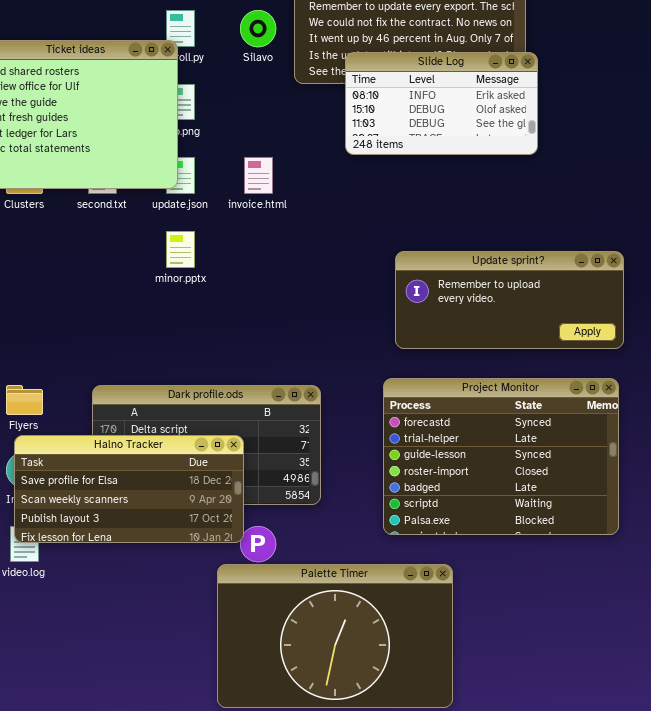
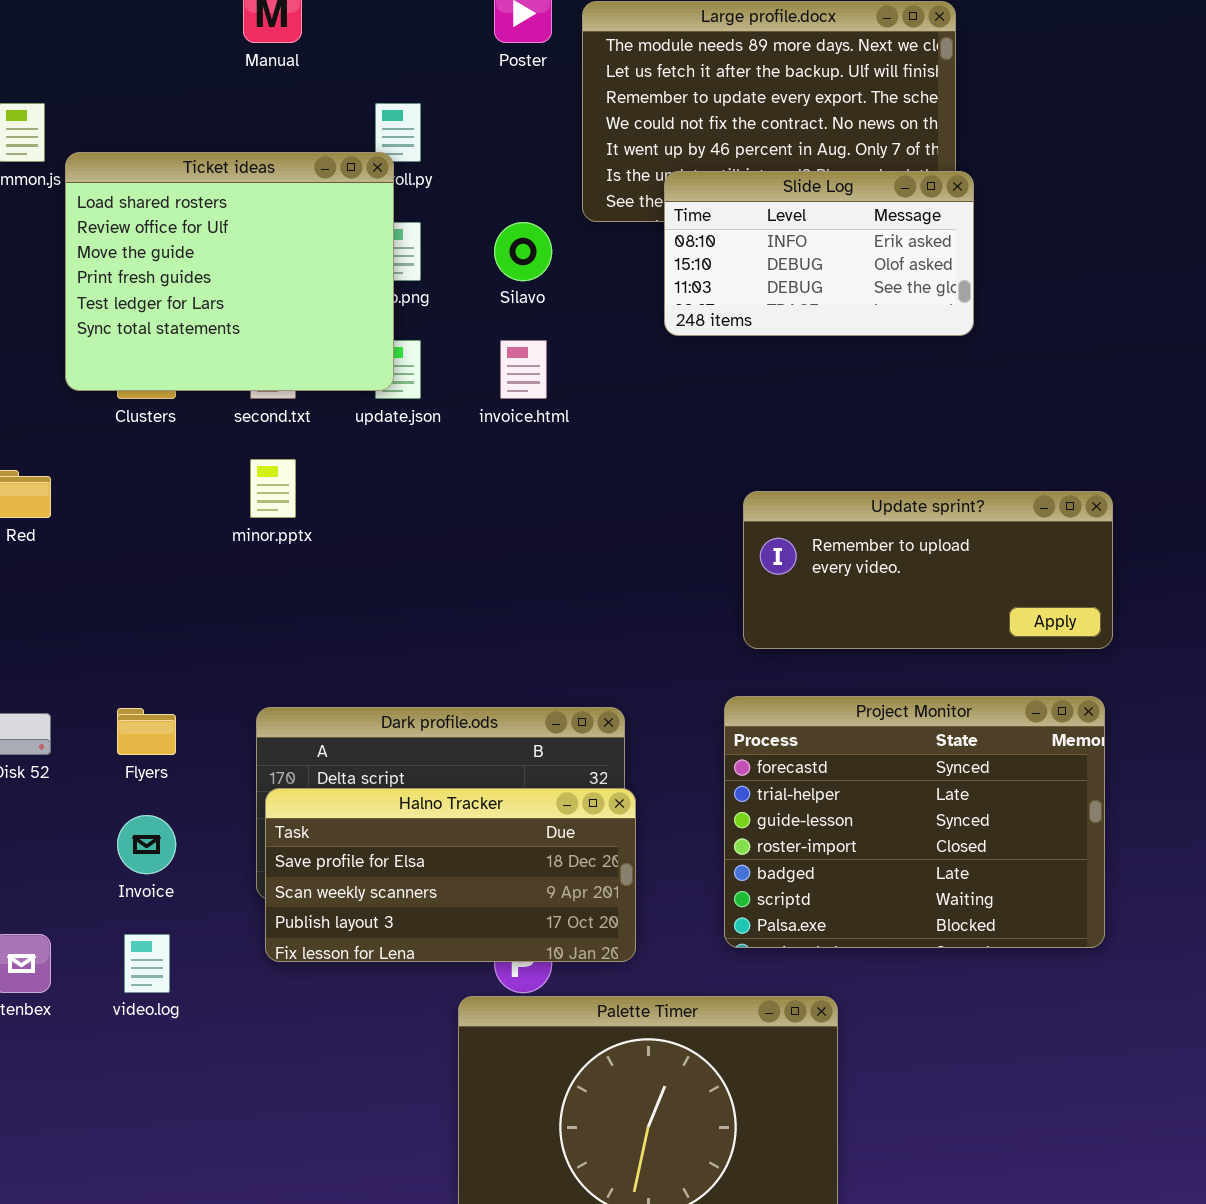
Silavo: [240,10,276,47] -> [494,222,552,281], moved
minor.pptx: [166,231,195,268] -> [250,459,296,518], moved
Halno Tracker: [14,435,244,543] -> [265,788,636,962], moved

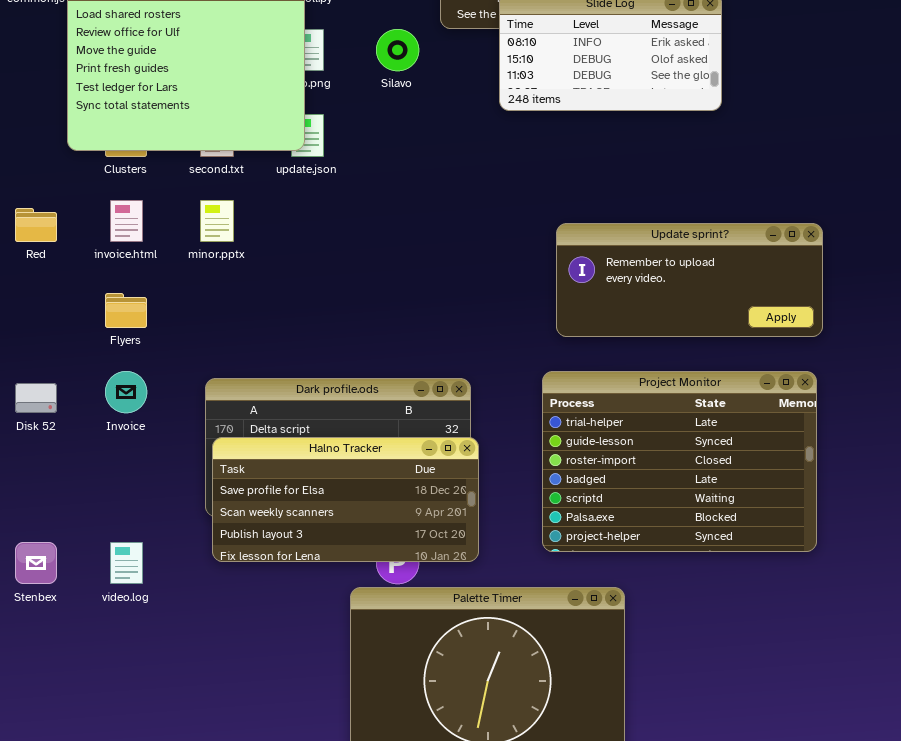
invoice.html: [500,340,547,399] -> [110,200,143,242], moved
Project Monitor: [724,696,1105,948] -> [542,371,817,552], scrolled down 1 row
Flyers: [117,708,176,755] -> [105,293,147,328], moved
Invoice: [117,815,176,874] -> [105,371,147,413], moved

